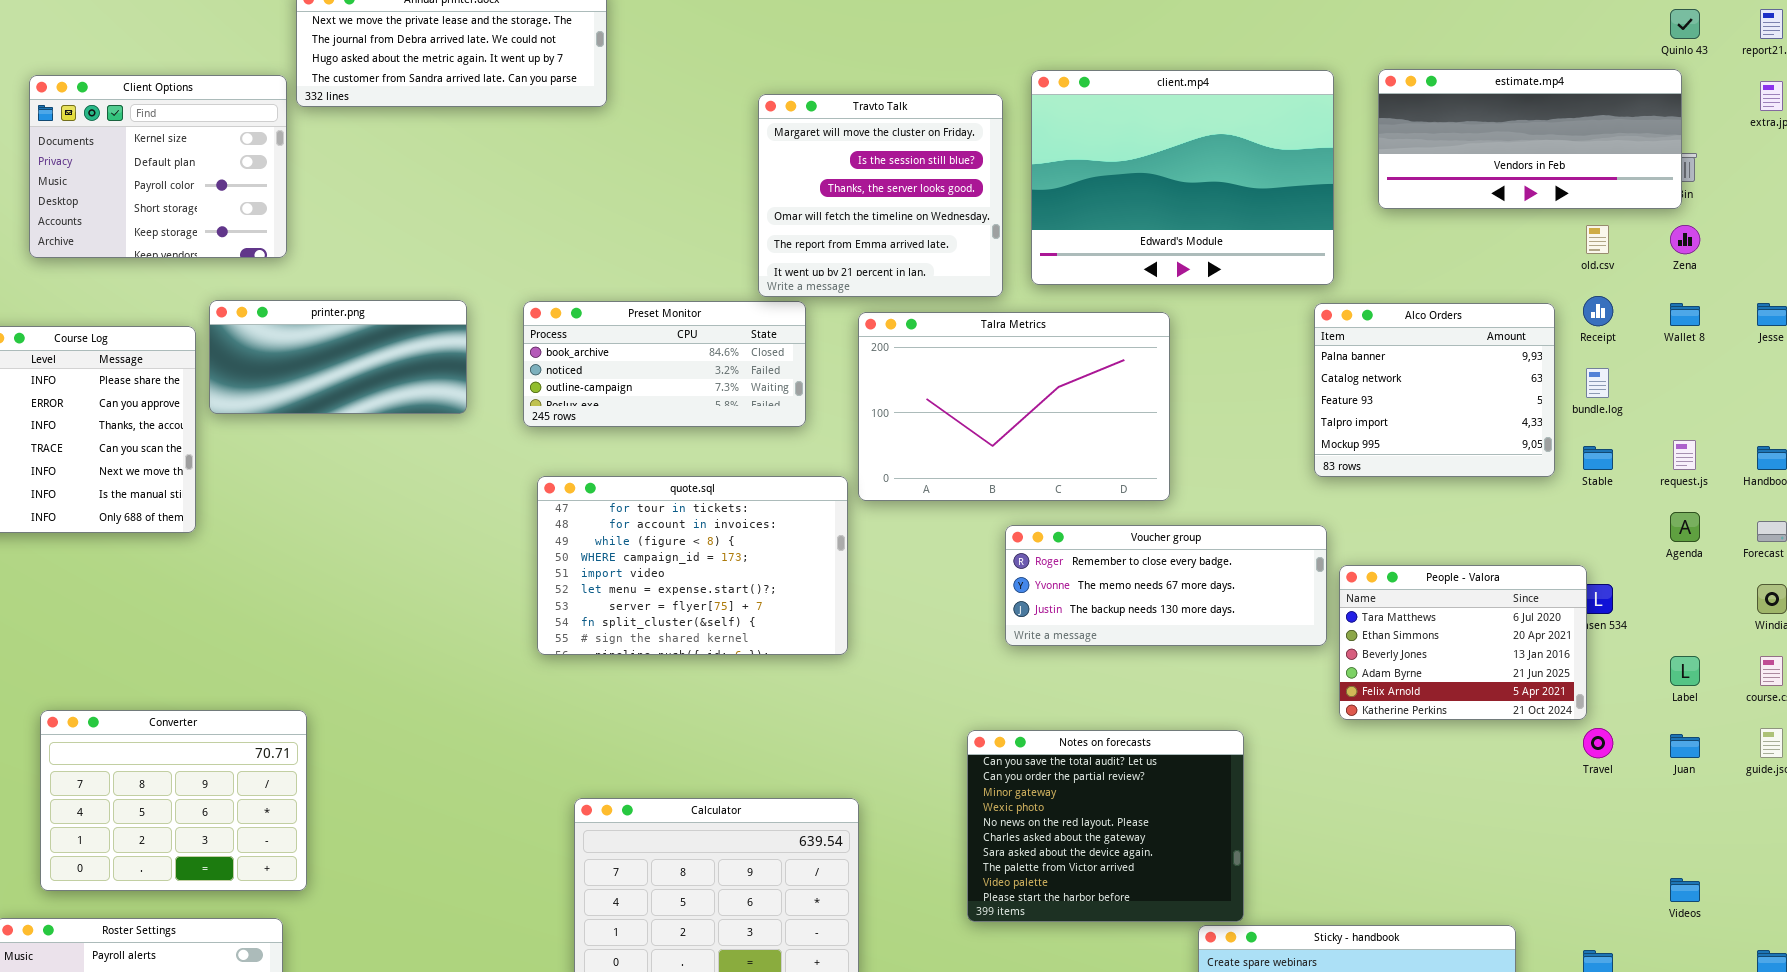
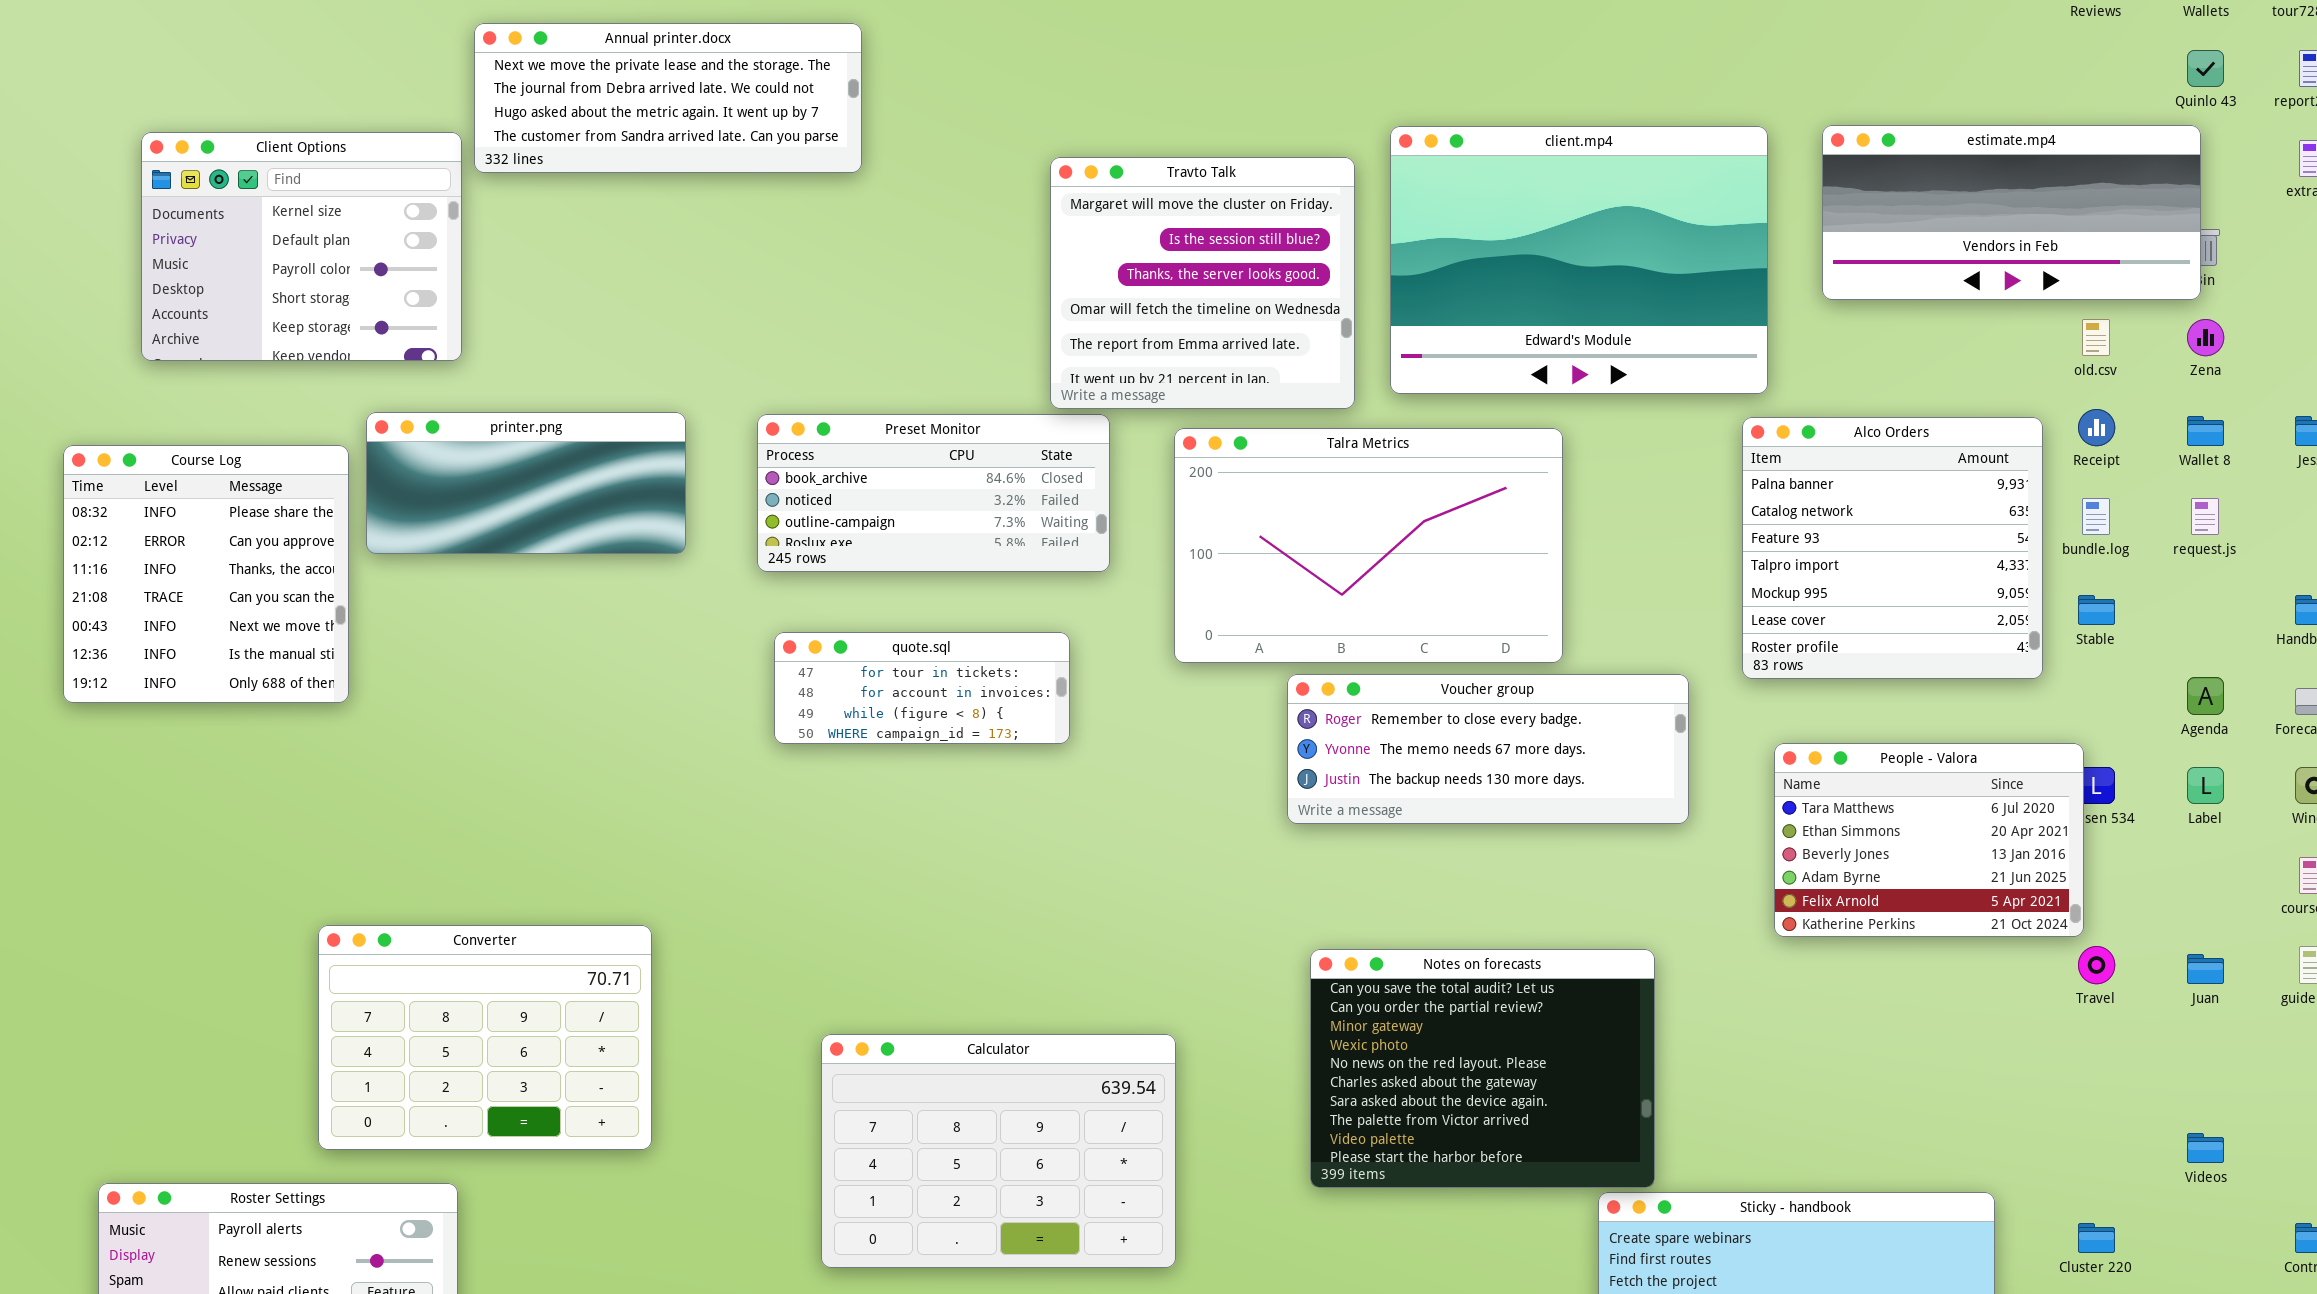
Alco Orders: [1314,303,1555,477] -> [1742,417,2043,679], resized
request.js: [1673,440,1696,470] -> [2191,498,2219,535], moved
quote.sql: [537,476,848,655] -> [774,632,1070,744], resized
Voucher group: [1005,525,1327,646] -> [1287,674,1689,824], moved
Label: [1670,656,1700,686] -> [2187,767,2224,804], moved
Converter: [40,710,307,891] -> [318,925,652,1150], moved

